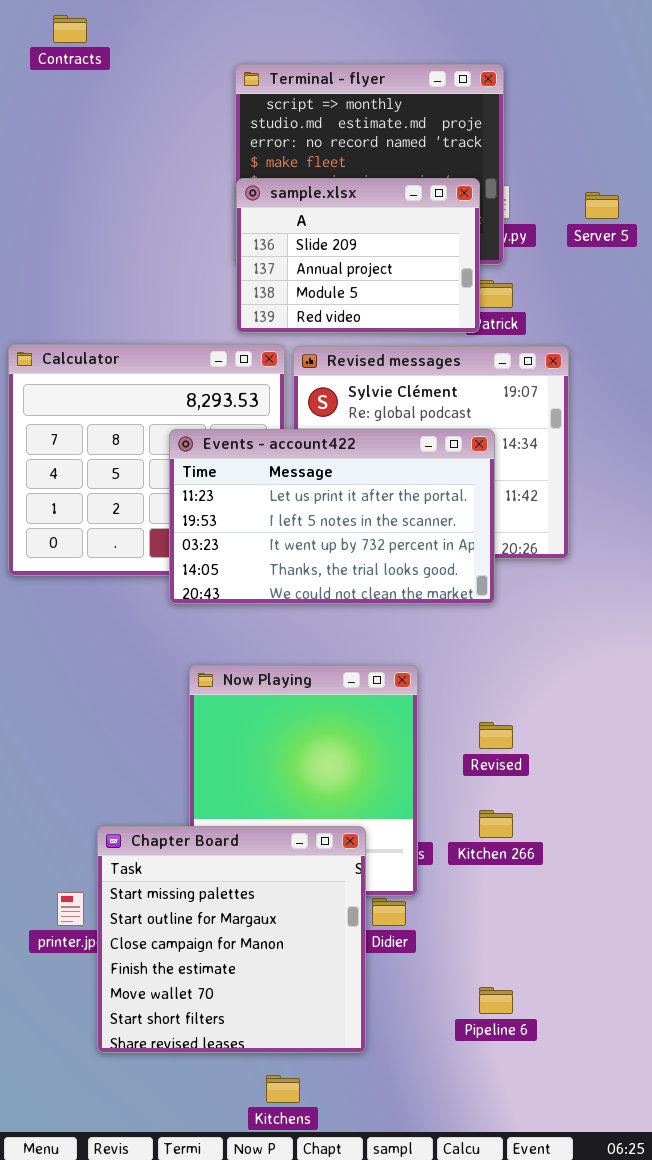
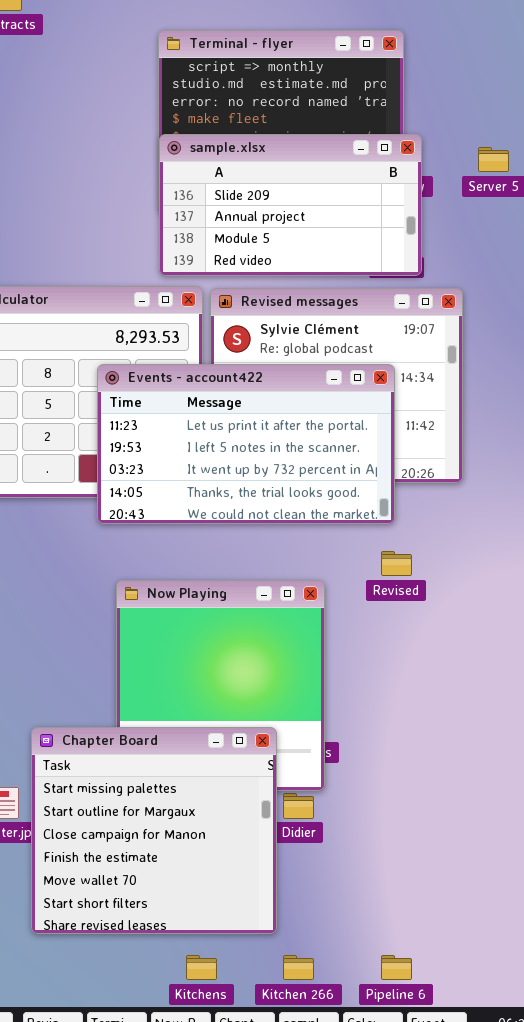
sample.xlsx: [236,178,480,333] -> [159,134,422,276], resized
Revised: [479,722,513,749] -> [381,551,412,576], moved
Kitchen 266: [479,810,513,838] -> [283,955,314,980], moved
Pipeline 6: [479,987,513,1014] -> [381,955,412,980], moved

